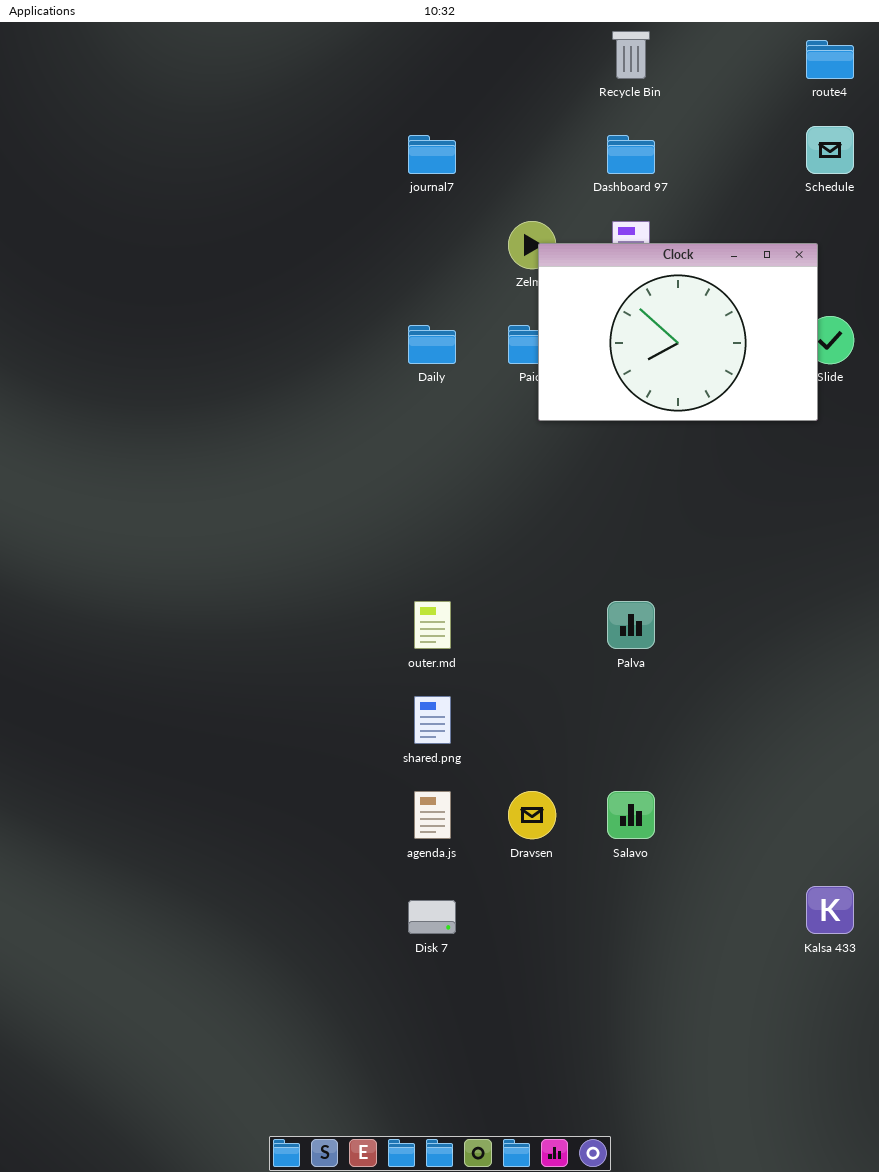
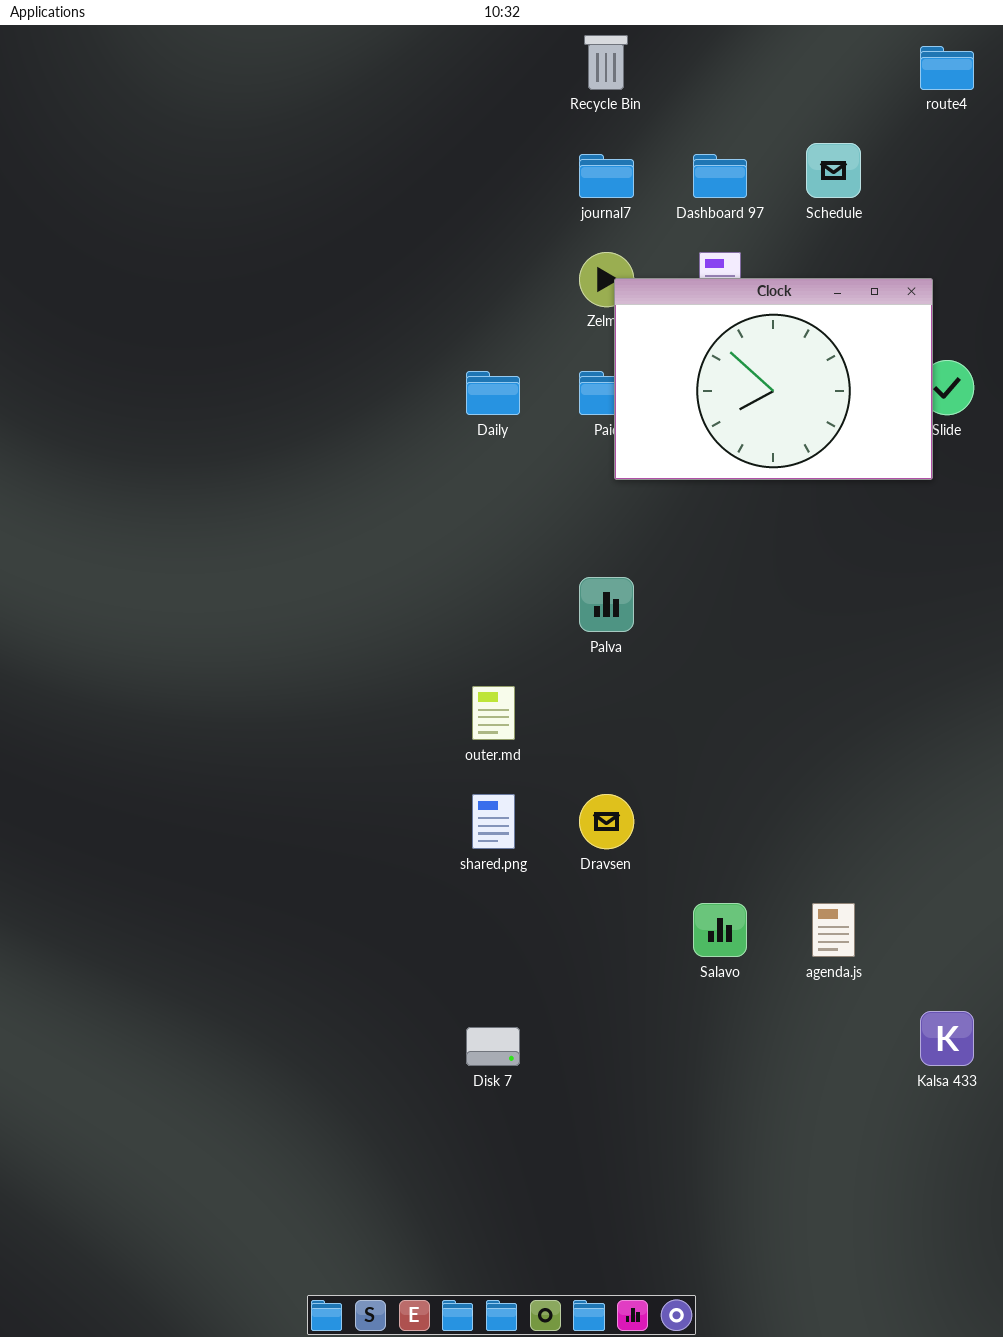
Recycle Bin: [612,31,650,79] -> [584,35,628,90], moved
Schedule: [806,126,854,174] -> [806,143,861,198], moved
journal7: [408,135,456,174] -> [579,154,634,198], moved
Palva: [607,601,655,649] -> [579,577,634,632], moved
agenda.js: [414,791,451,839] -> [812,903,855,957], moved
Dravsen: [508,791,556,839] -> [579,794,634,849], moved

